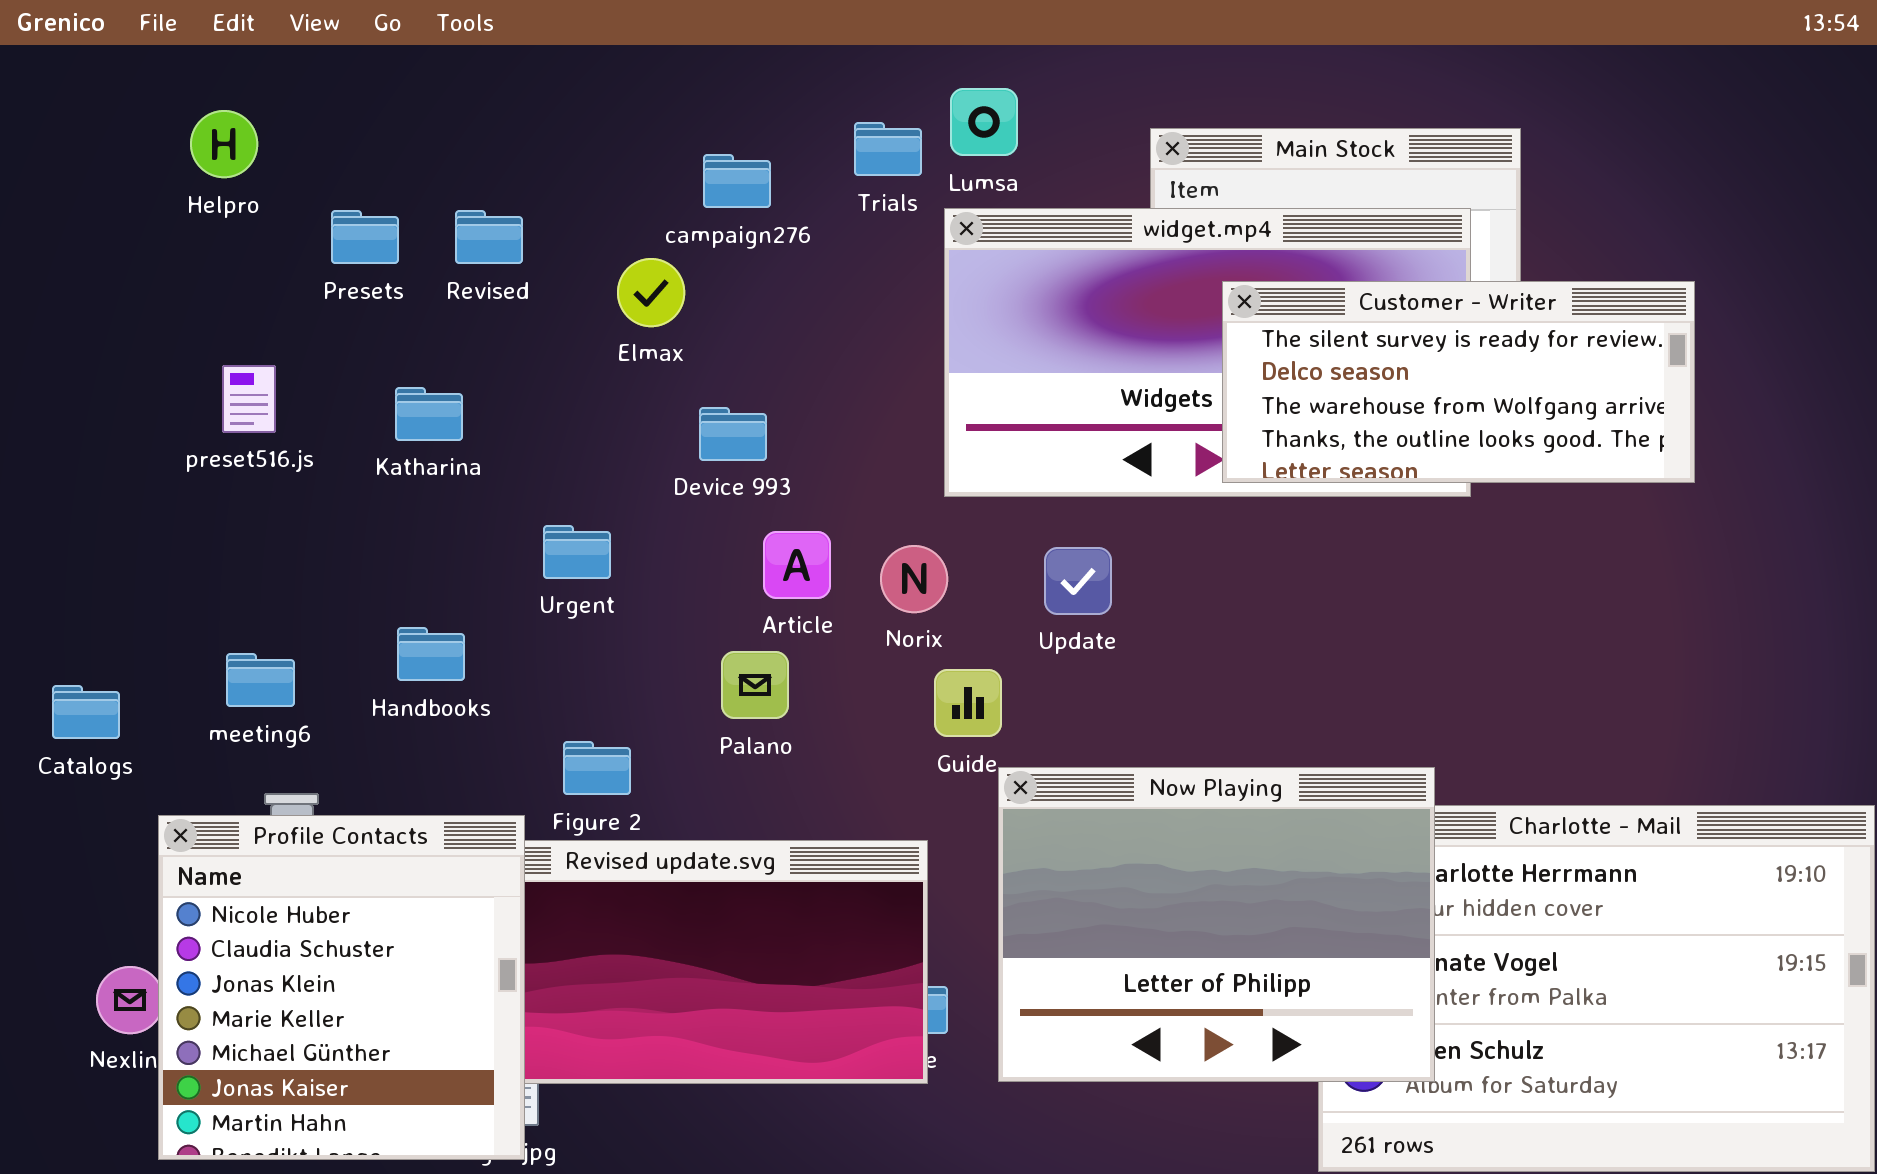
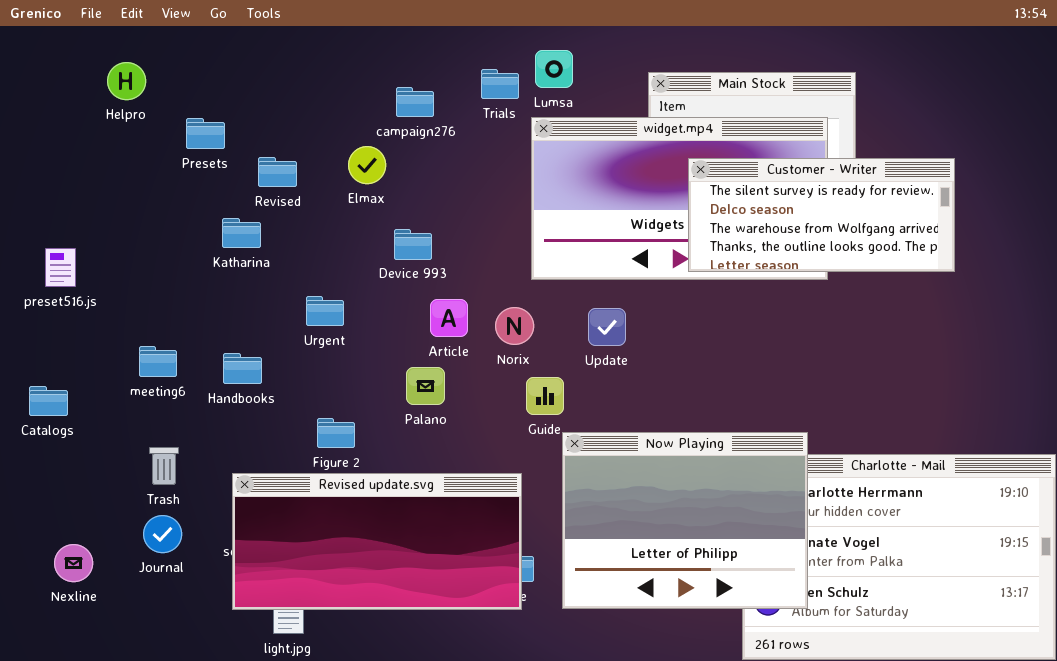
Revised: [455,210,523,264] -> [258,157,297,187], moved
preset516.js: [222,365,276,433] -> [45,248,76,287], moved
meeting6: [226,653,295,707] -> [139,346,177,377], moved
Profile Contacts: [158,815,525,1160] -> none, closed

